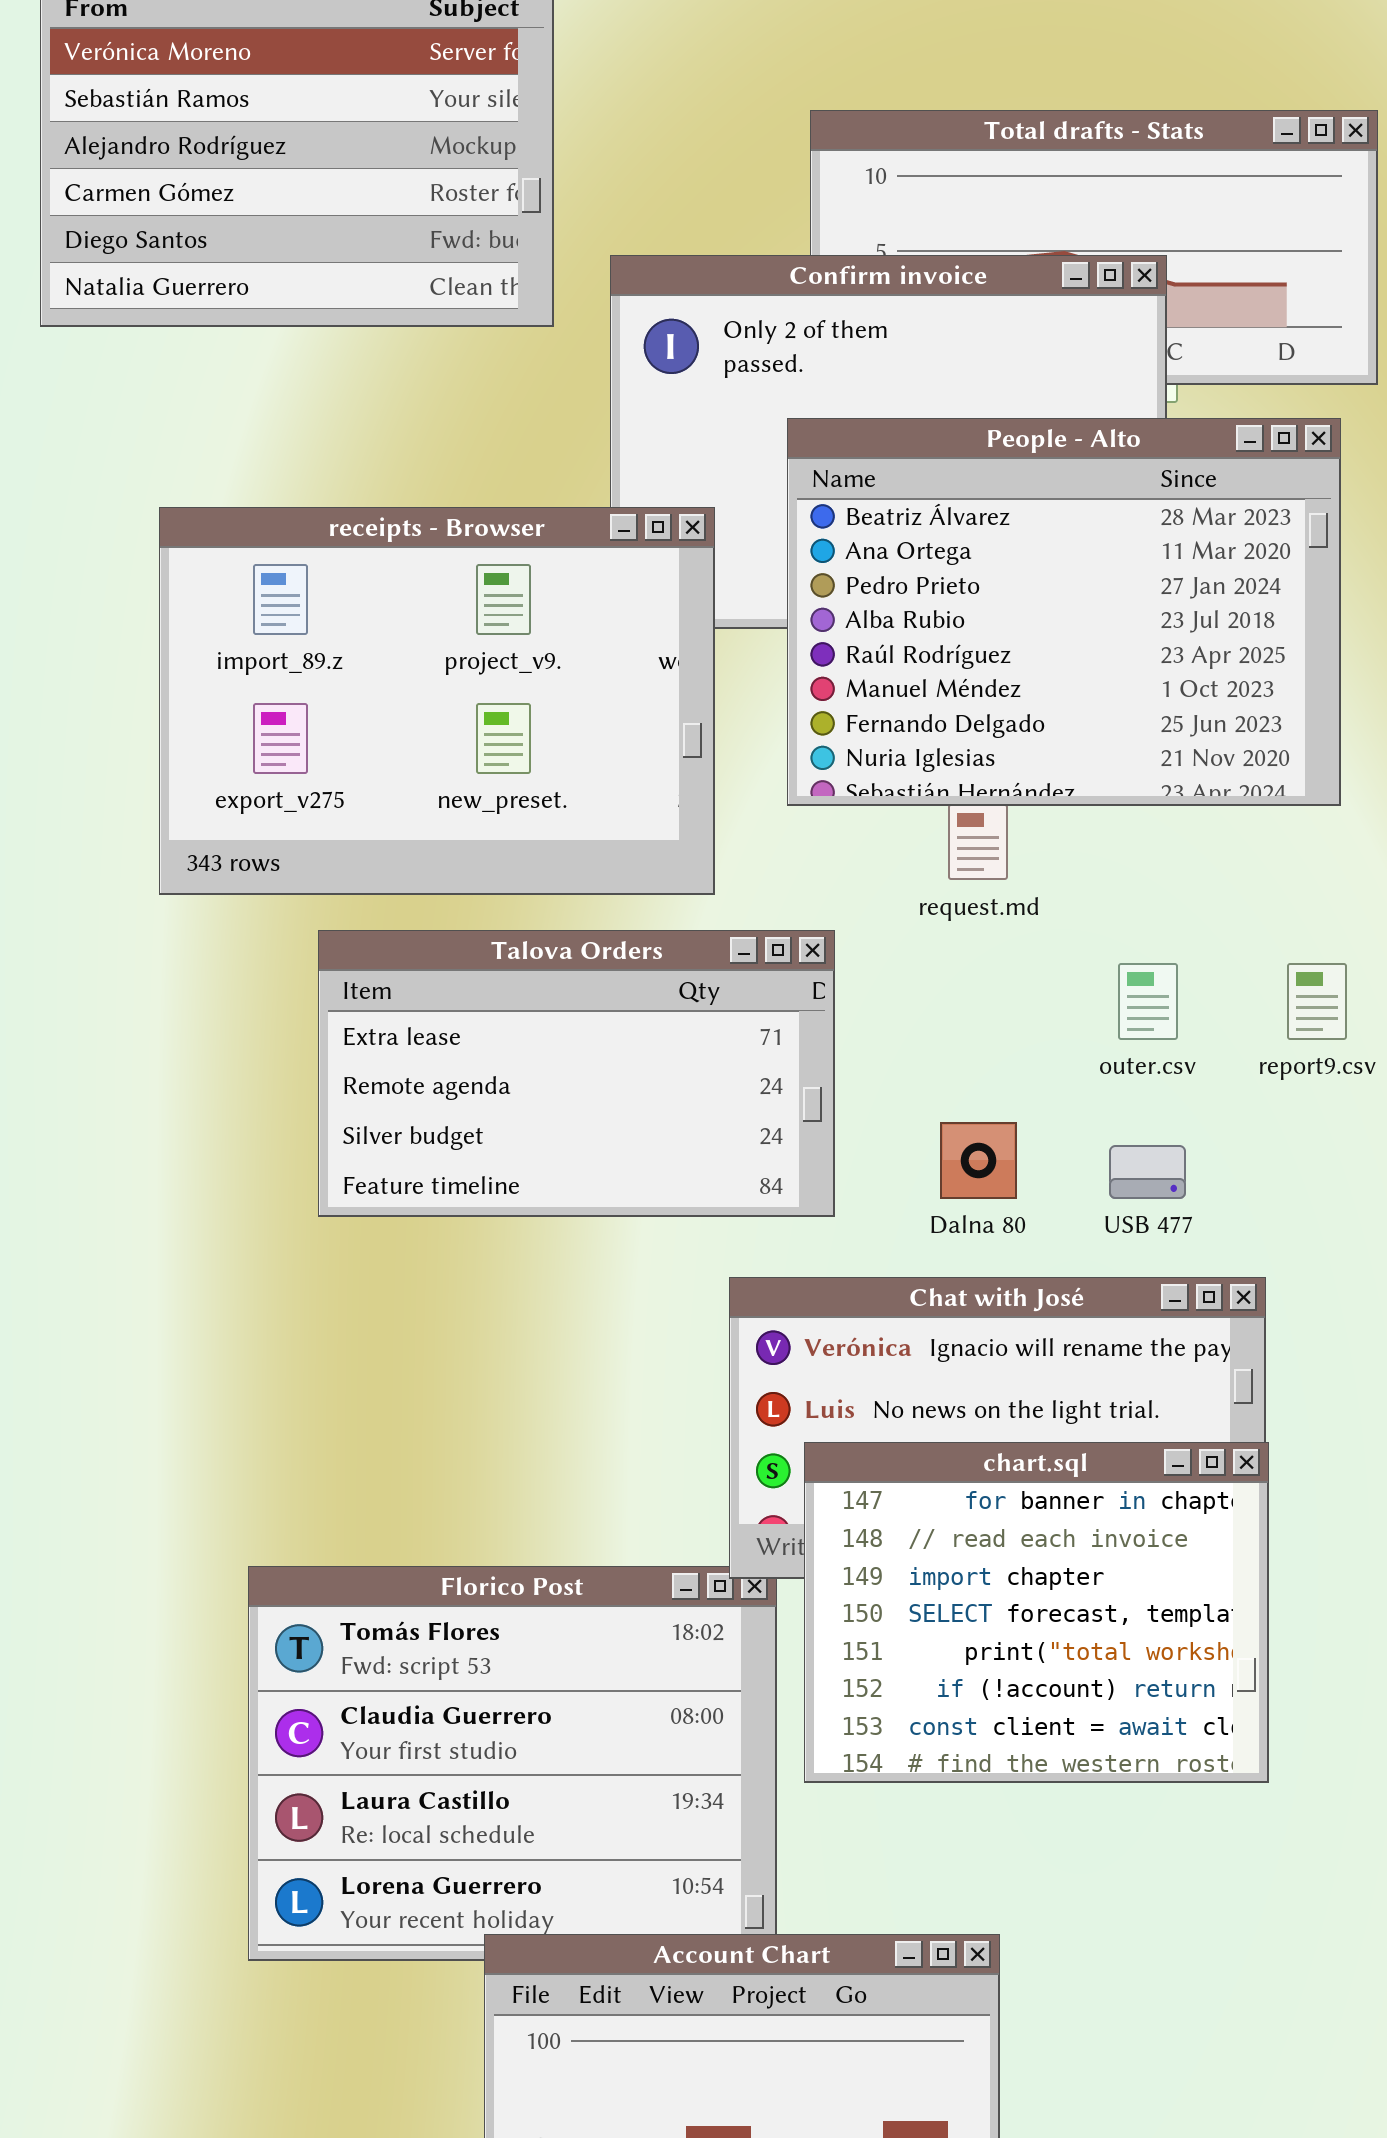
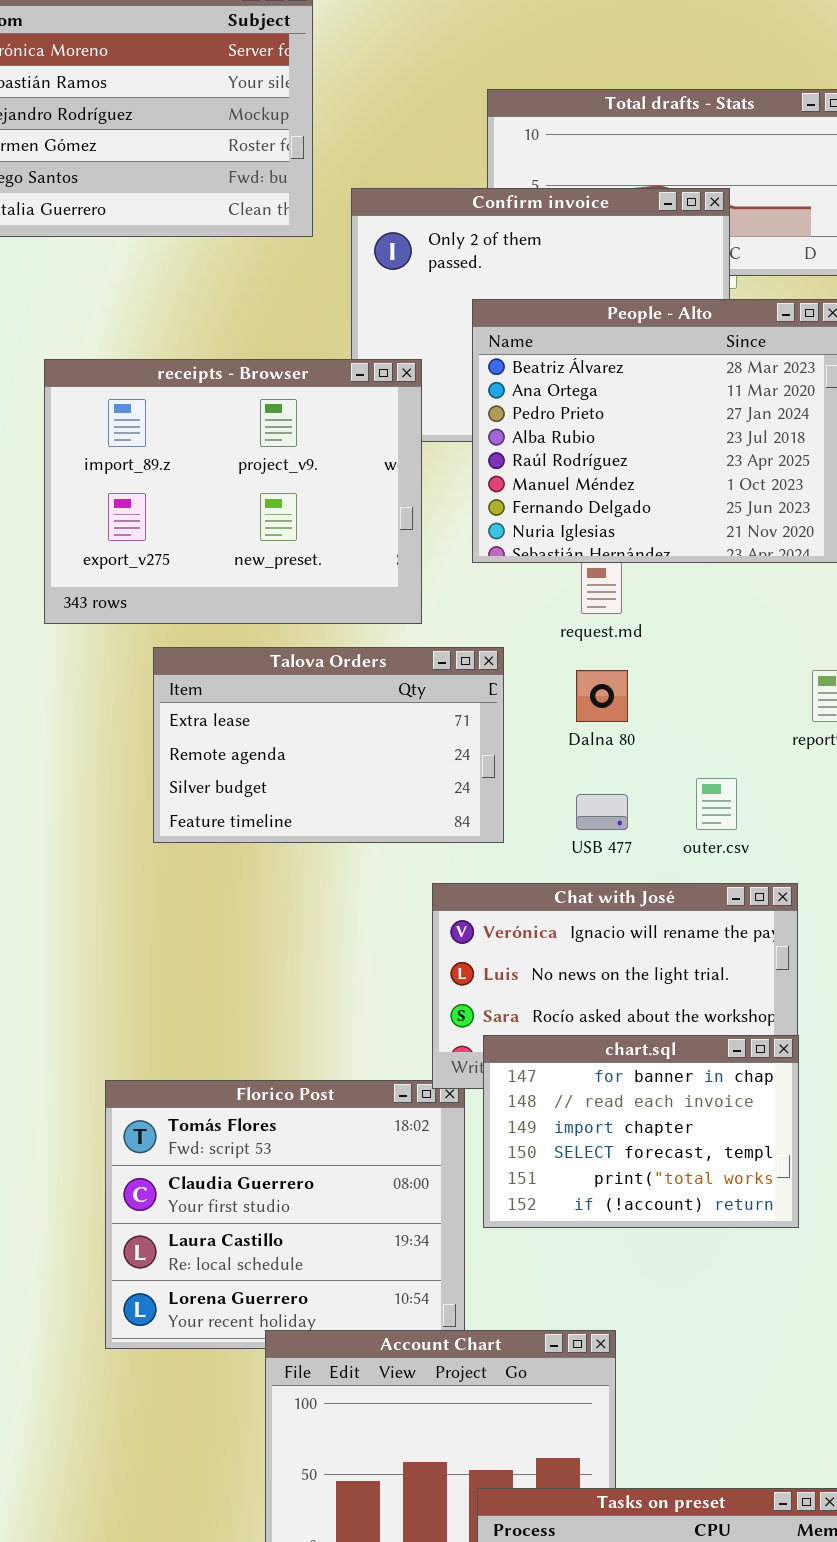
outer.csv: [1118,963,1178,1040] -> [696,778,737,830], moved
Dalna 80: [940,1122,1017,1199] -> [576,670,628,722], moved
USB 477: [1109,1145,1186,1199] -> [576,794,628,830], moved
chart.sql: [804,1442,1269,1783] -> [483,1035,799,1228], resized

